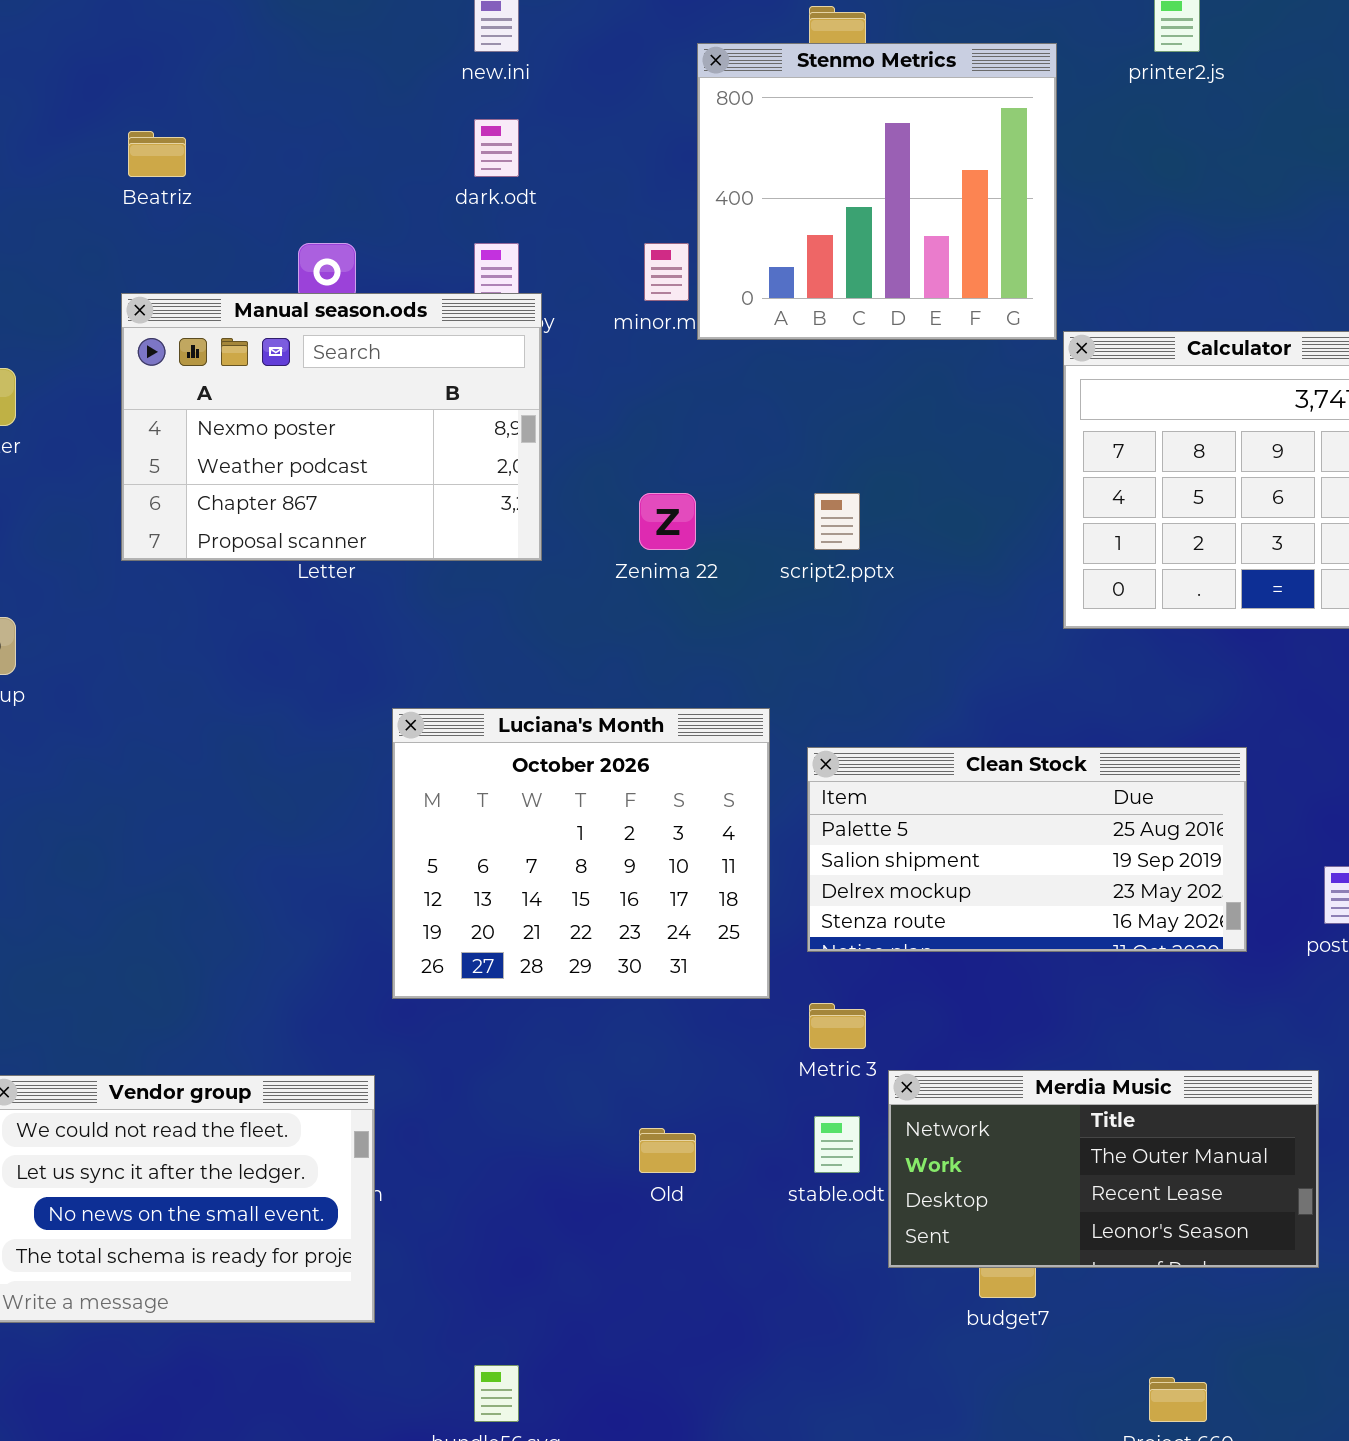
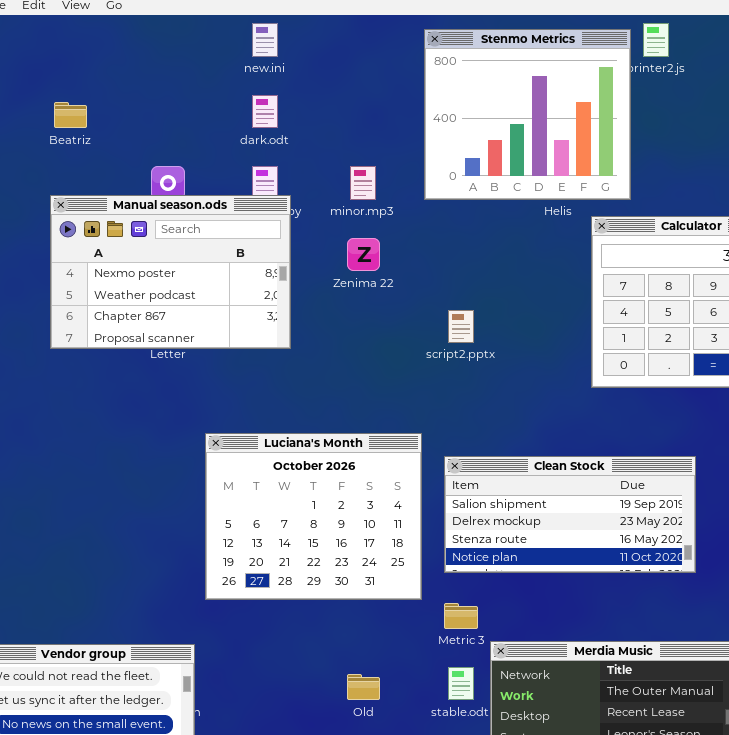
Stenmo Metrics: [697,43,1057,340] -> [424,29,631,200], moved
Zenima 22: [639,493,696,550] -> [347,238,380,271], moved
Clean Stock: [807,747,1247,952] -> [444,456,696,573], scrolled down 1 row

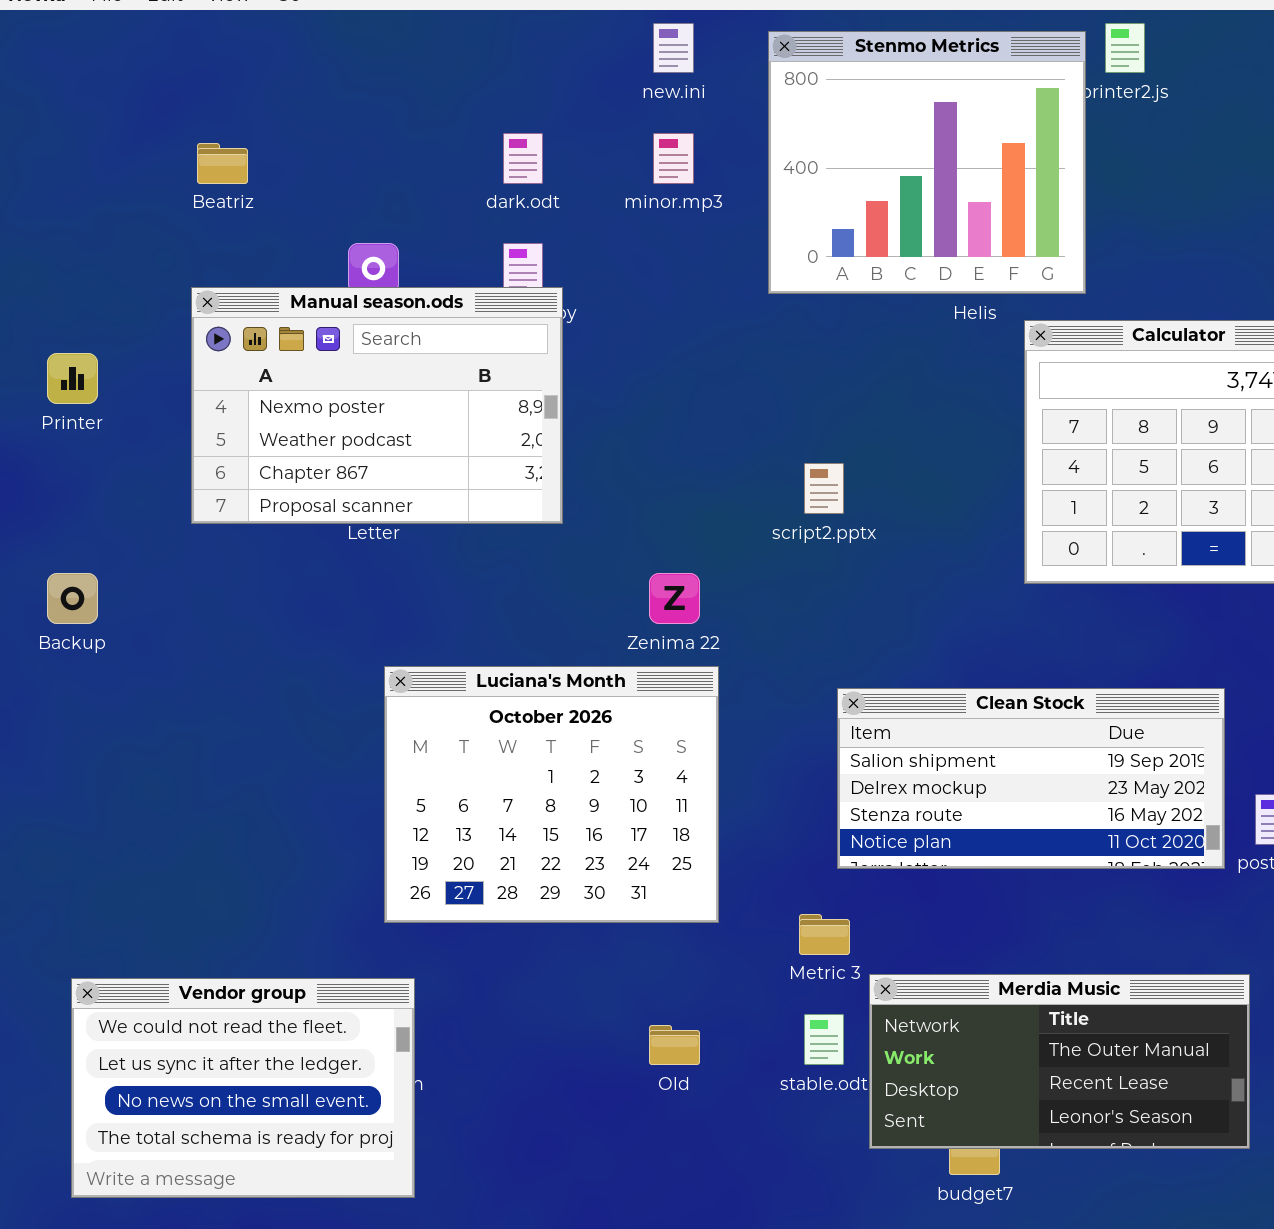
new.ini: [252,23,278,57] -> [653,23,694,73], moved
minor.mp3: [350,166,376,200] -> [653,133,694,184], moved
Zenima 22: [347,238,380,271] -> [649,573,700,624], moved
Luciana's Month: [205,433,422,600] -> [384,666,719,923], moved
Clean Stock: [444,456,696,573] -> [837,688,1225,869], moved

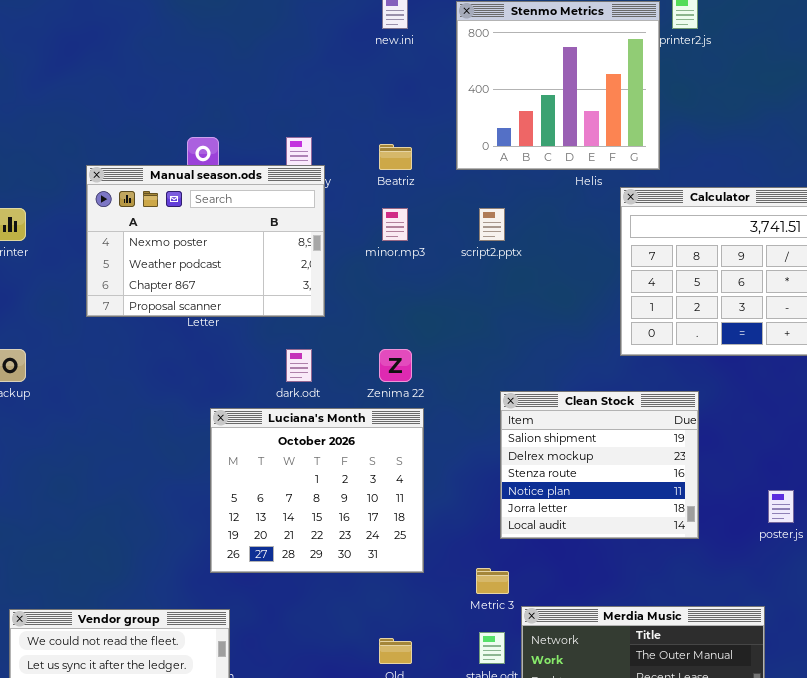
dark.odt: [503,133,543,184] -> [286,349,312,382], moved
minor.mp3: [653,133,694,184] -> [382,208,408,241], moved
Beatriz: [197,143,248,184] -> [379,144,412,170], moved
script2.pptx: [804,463,844,514] -> [479,208,505,241], moved
Clean Stock: [837,688,1225,869] -> [500,391,699,539], resized

